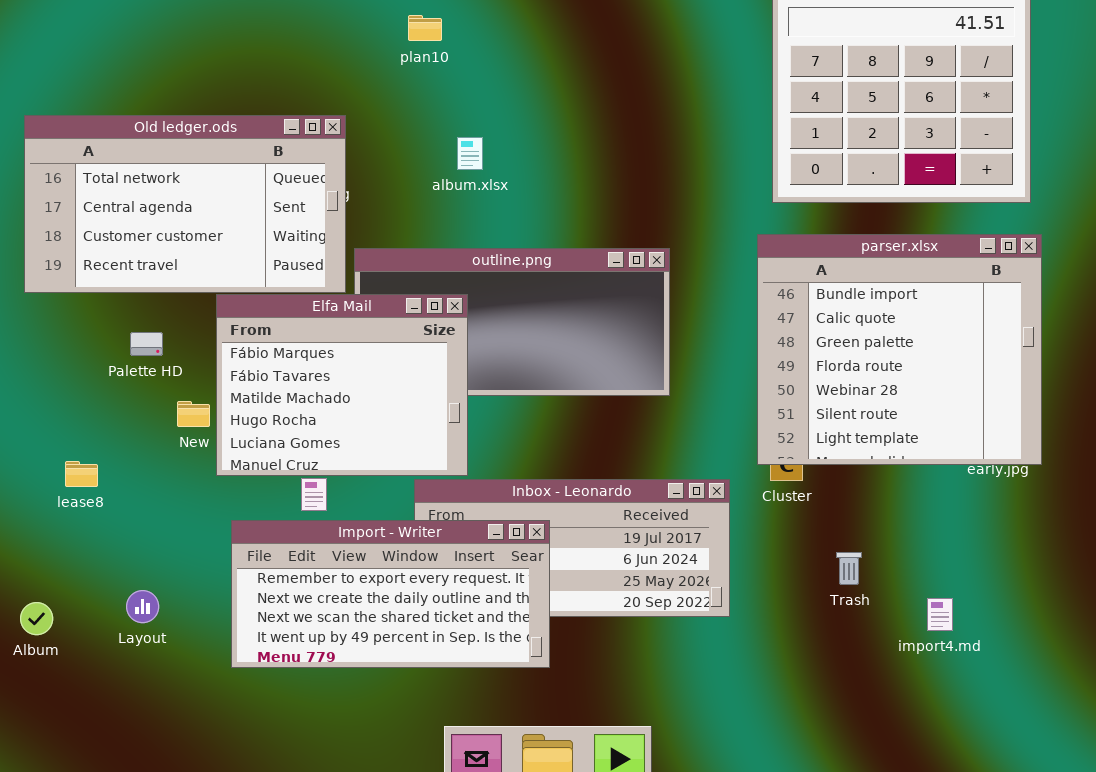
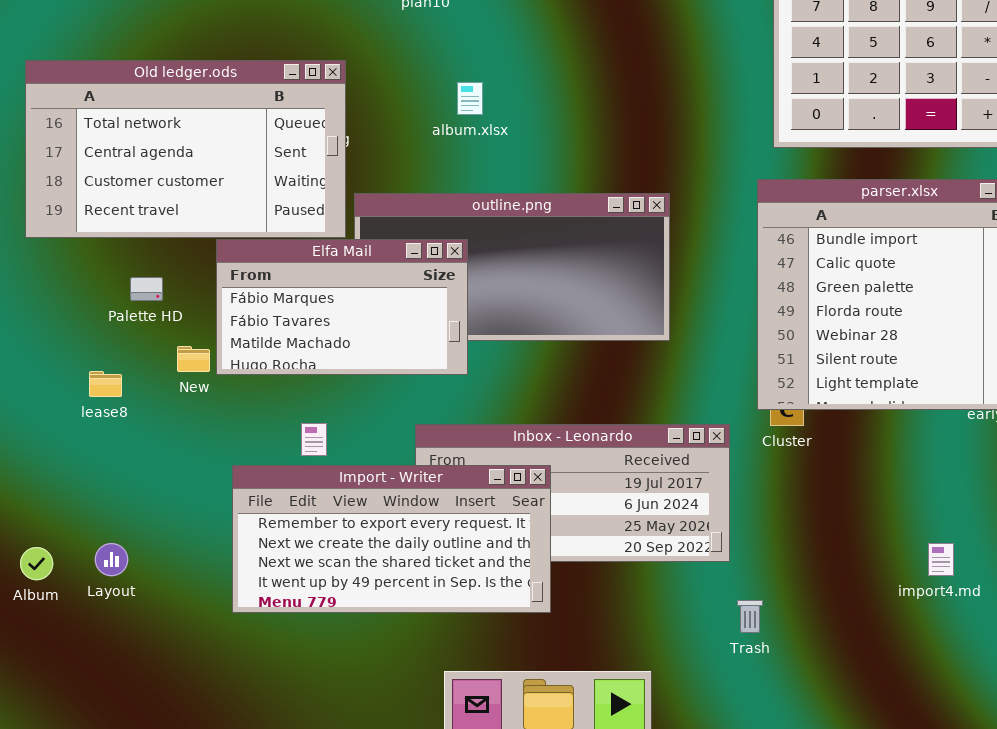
Elfa Mail: [216,294,468,476] -> [216,239,468,375], resized
lease8: [65,461,98,487] -> [89,371,122,397], moved
Trash: [836,552,862,585] -> [737,600,763,633], moved
Layout: [126,590,159,623] -> [95,543,128,576], moved

